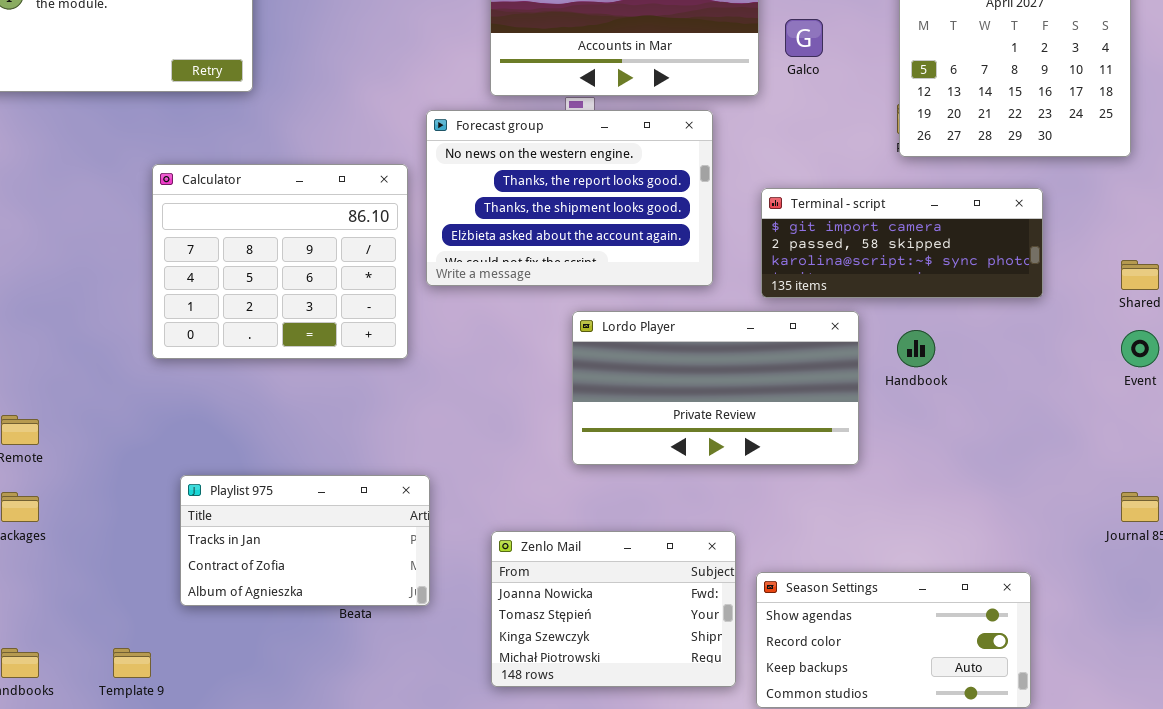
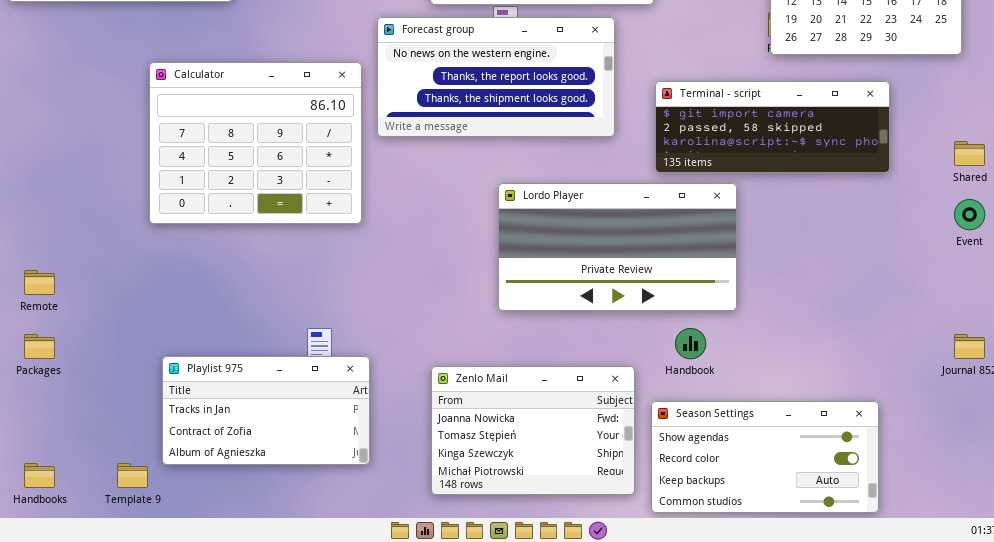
Forecast group: [426,110,713,286] -> [377,17,615,137], resized
Handbook: [897,330,935,367] -> [675,328,706,359], moved
Playlist 975: [180,475,430,606] -> [162,356,370,465], moved

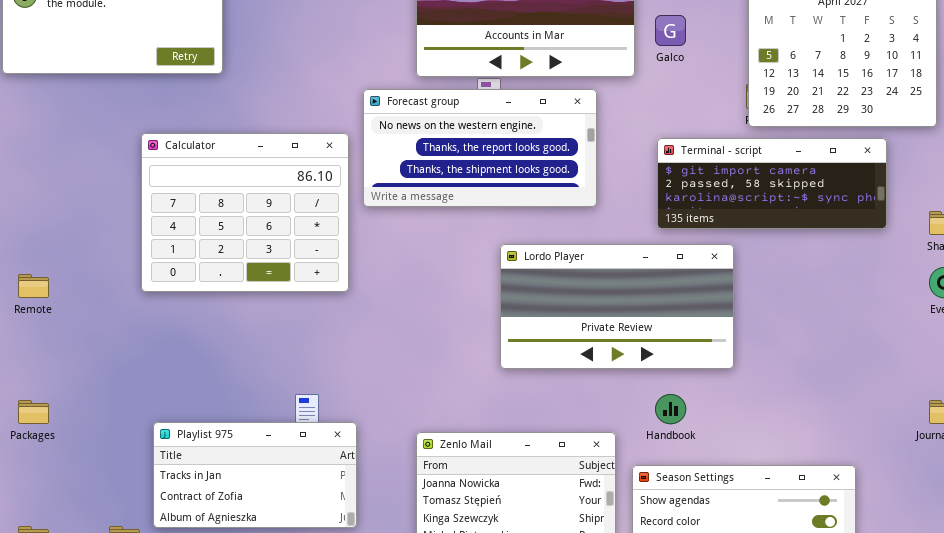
Terminal - script: [655,81,890,173] -> [657,138,887,229], moved
Lordo Player: [498,183,737,311] -> [500,244,734,369], moved
Remote: [24,270,55,295] -> [18,274,49,298], moved

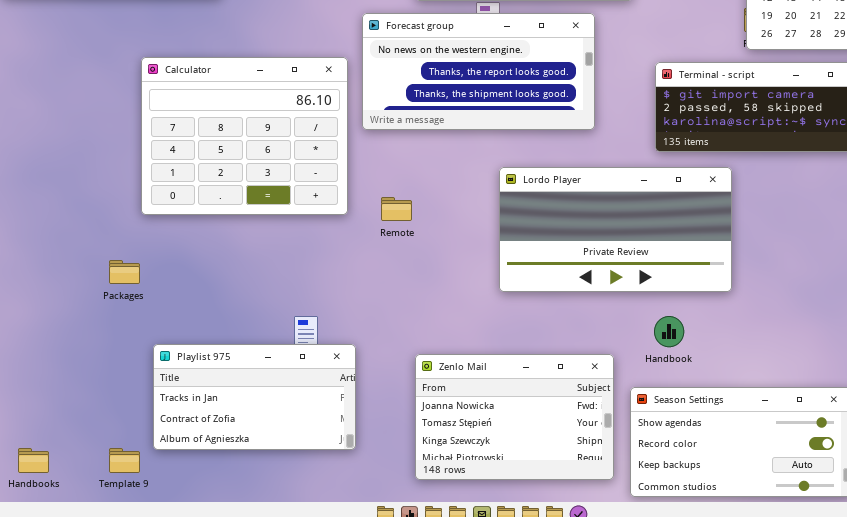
Remote: [18,274,49,298] -> [381,197,412,221], moved
Packages: [18,400,49,424] -> [109,260,140,284], moved

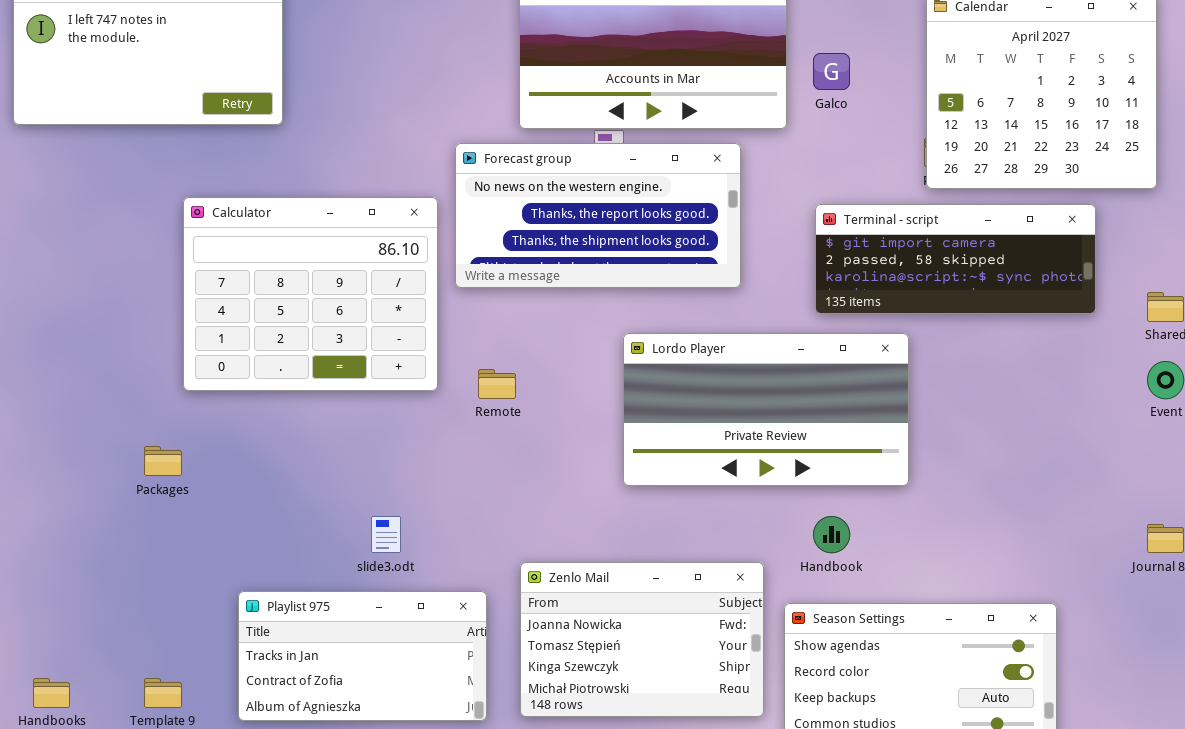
Playlist 975: [153,344,356,450] -> [238,591,487,721], moved

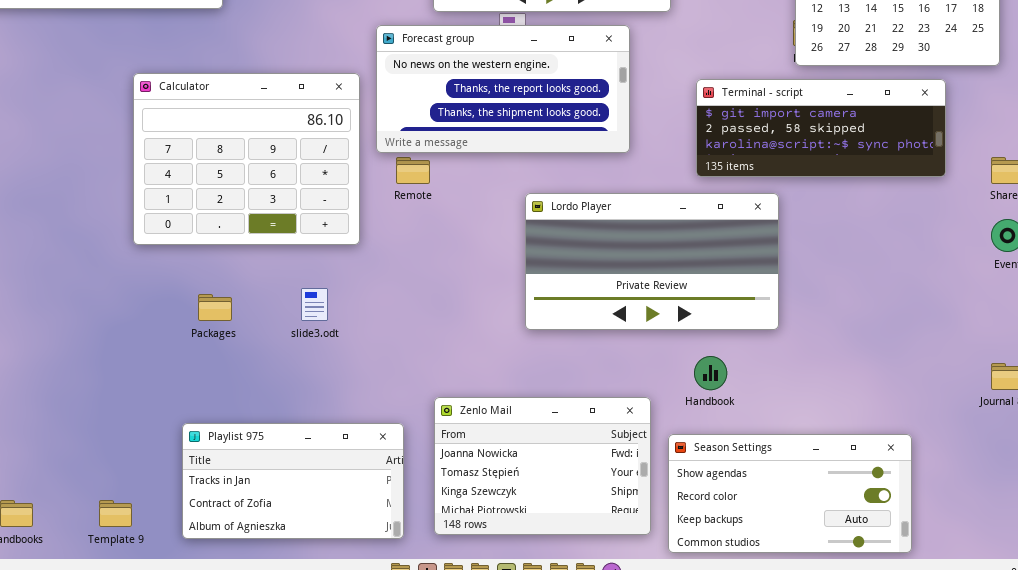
Remote: [478,369,516,399] -> [396,157,430,184], moved
Packages: [144,446,182,476] -> [198,294,232,321], moved
slide3.odt: [371,516,401,553] -> [301,288,328,321], moved

